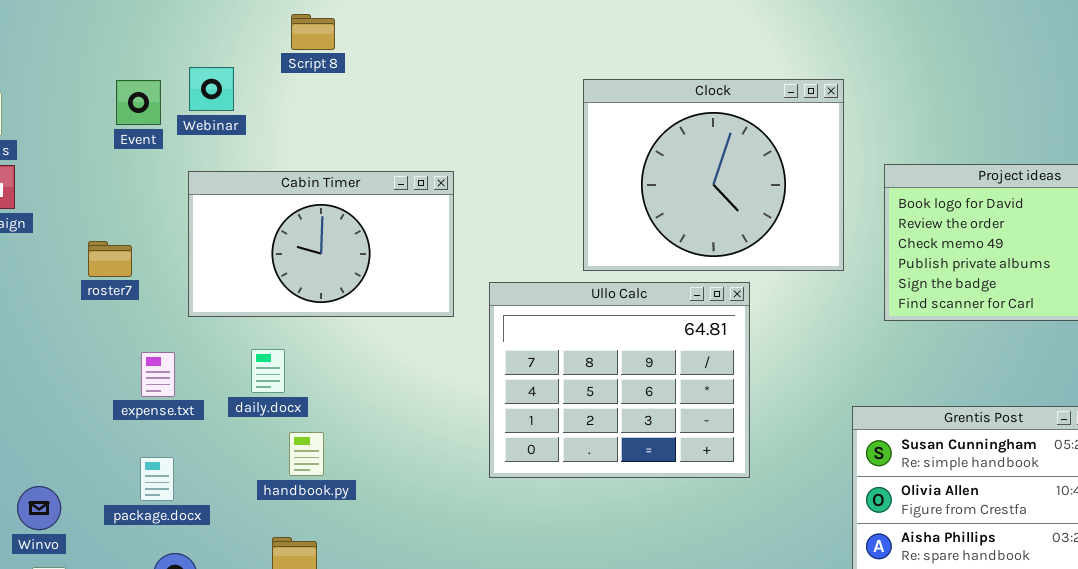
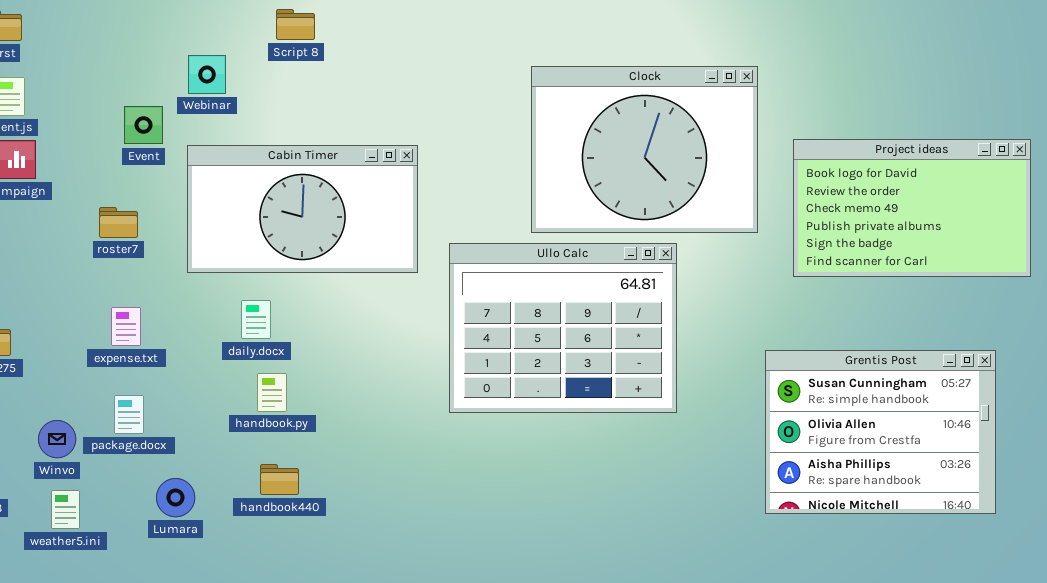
Event: [116,80,161,125] -> [124,106,163,144], moved
expense.txt: [141,352,175,397] -> [111,307,141,346], moved
handbook.py: [289,432,324,476] -> [257,373,287,412], moved
package.docx: [140,457,174,501] -> [114,395,144,434], moved

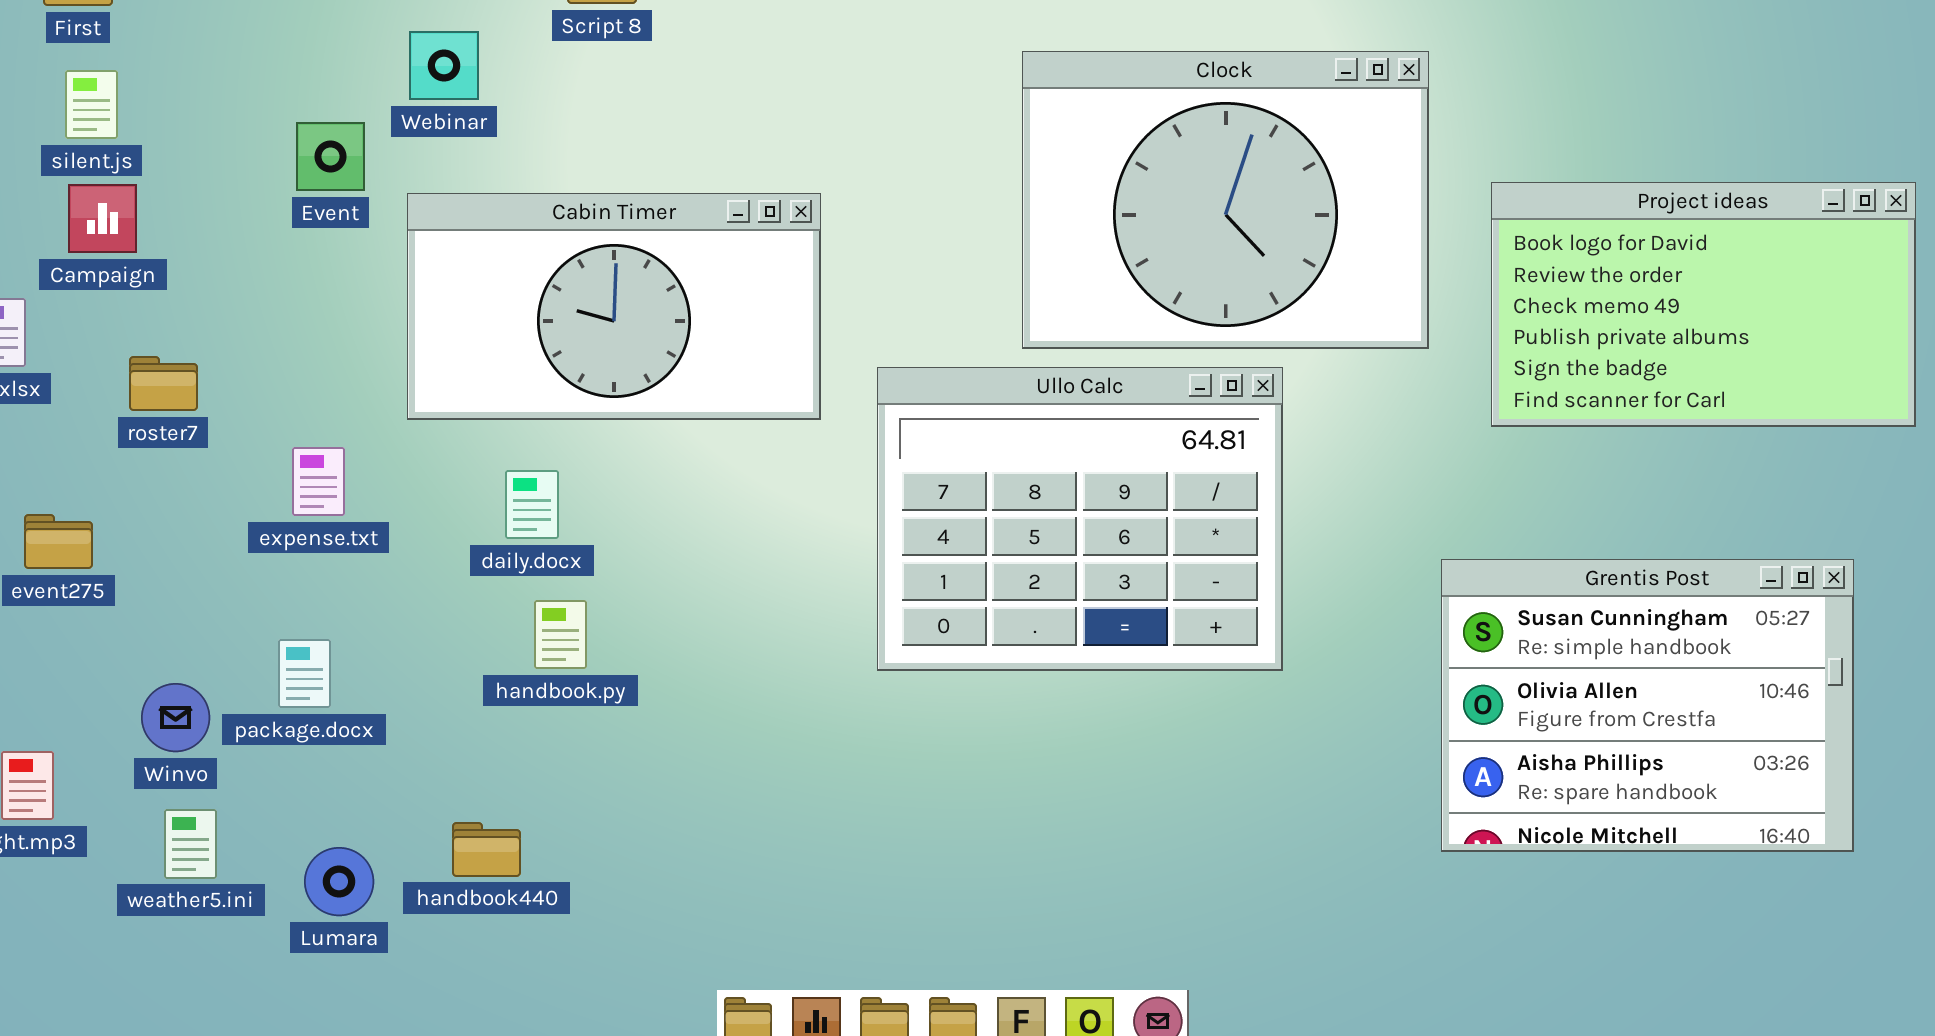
roster7: [99,207,138,238] -> [129,356,198,411], moved
expense.txt: [111,307,141,346] -> [292,447,345,516], moved
handbook440: [260,464,299,495] -> [452,822,521,877], moved
Lumara: [156,478,195,517] -> [304,847,374,916], moved

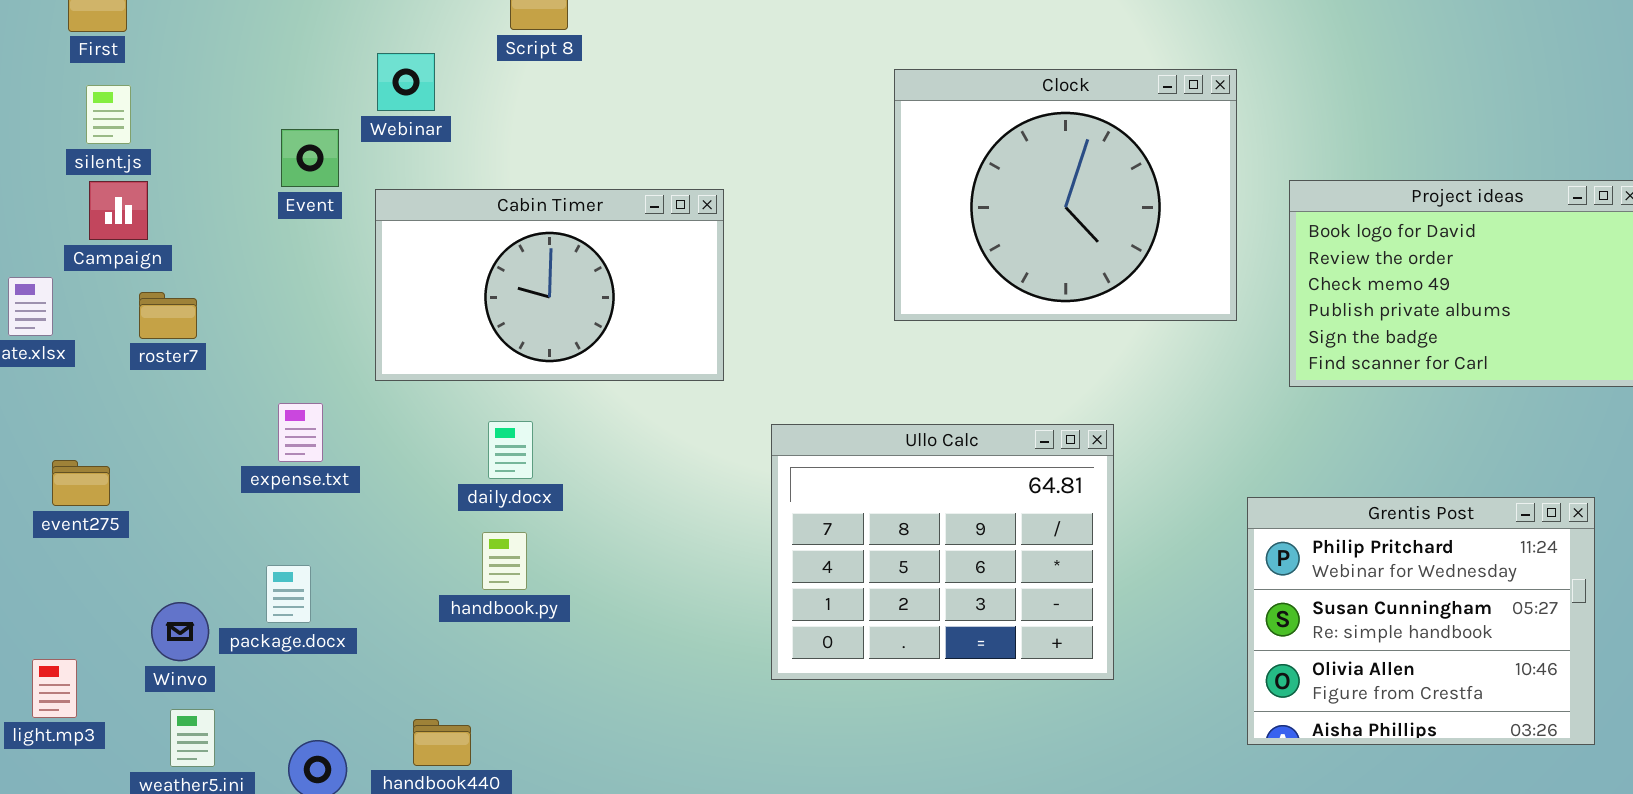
roster7: [129,356,198,411] -> [139,292,197,339], moved
Ullo Calc: [877,367,1283,671] -> [771,424,1114,680], moved
daily.docx: [505,470,559,539] -> [488,421,533,479], moved
Grentis Post: [1441,559,1854,852] -> [1247,497,1595,745], scrolled up 1 row

